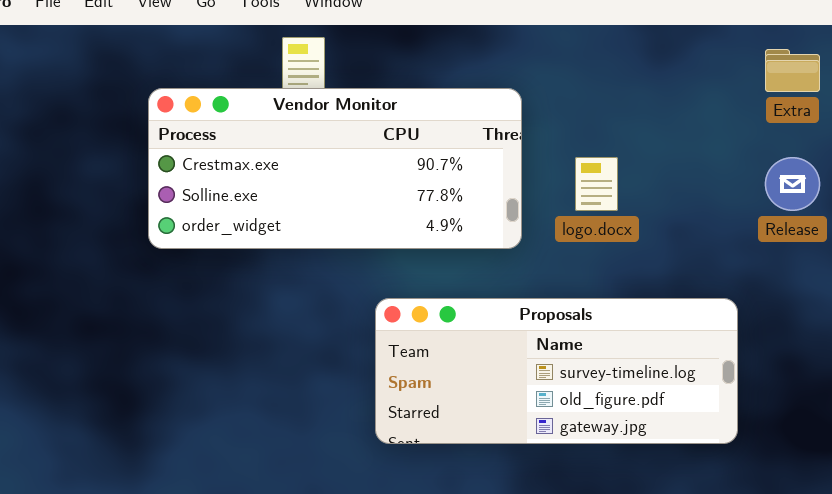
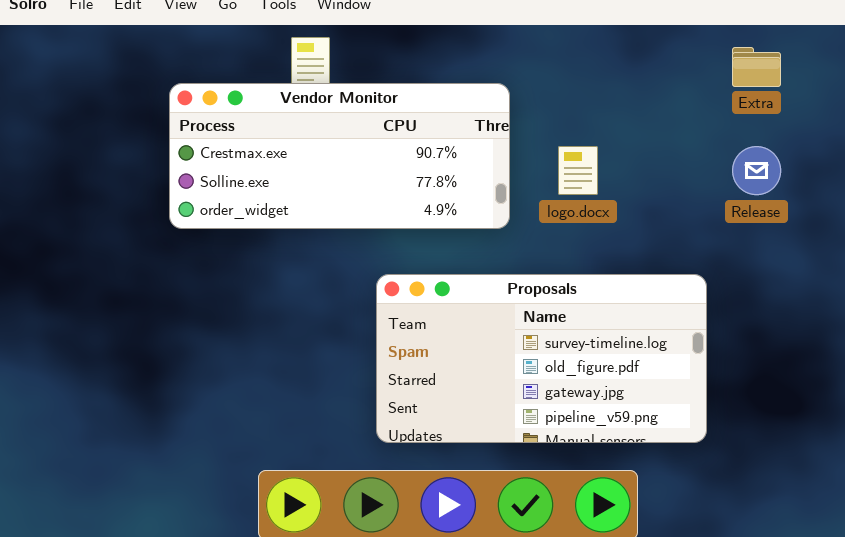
Proposals: [375,298,738,444] -> [376,274,707,443], resized

